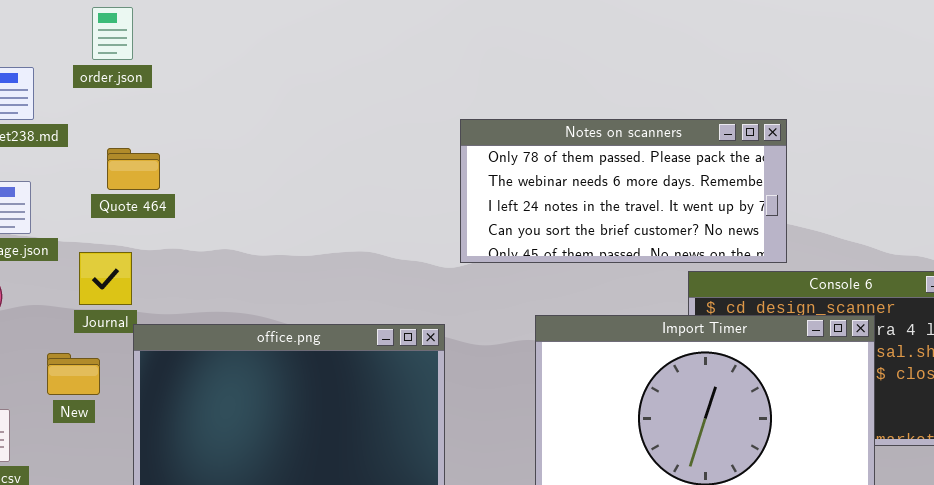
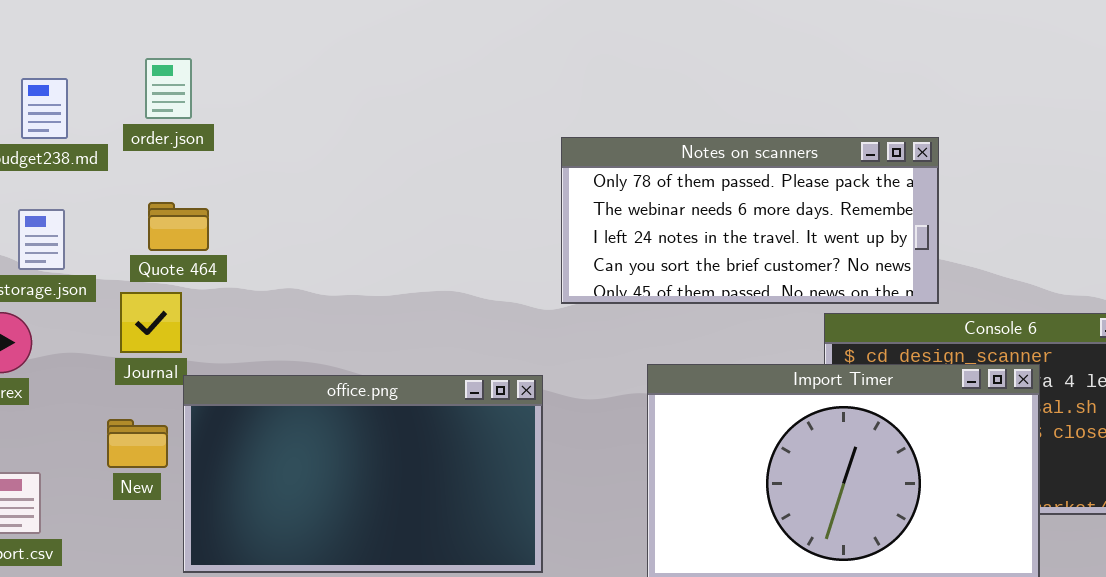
order.json: [92,7,133,60] -> [145,58,192,119], moved
Quote 464: [107,148,160,190] -> [148,202,209,251], moved
New: [47,353,100,395] -> [107,419,168,468], moved

